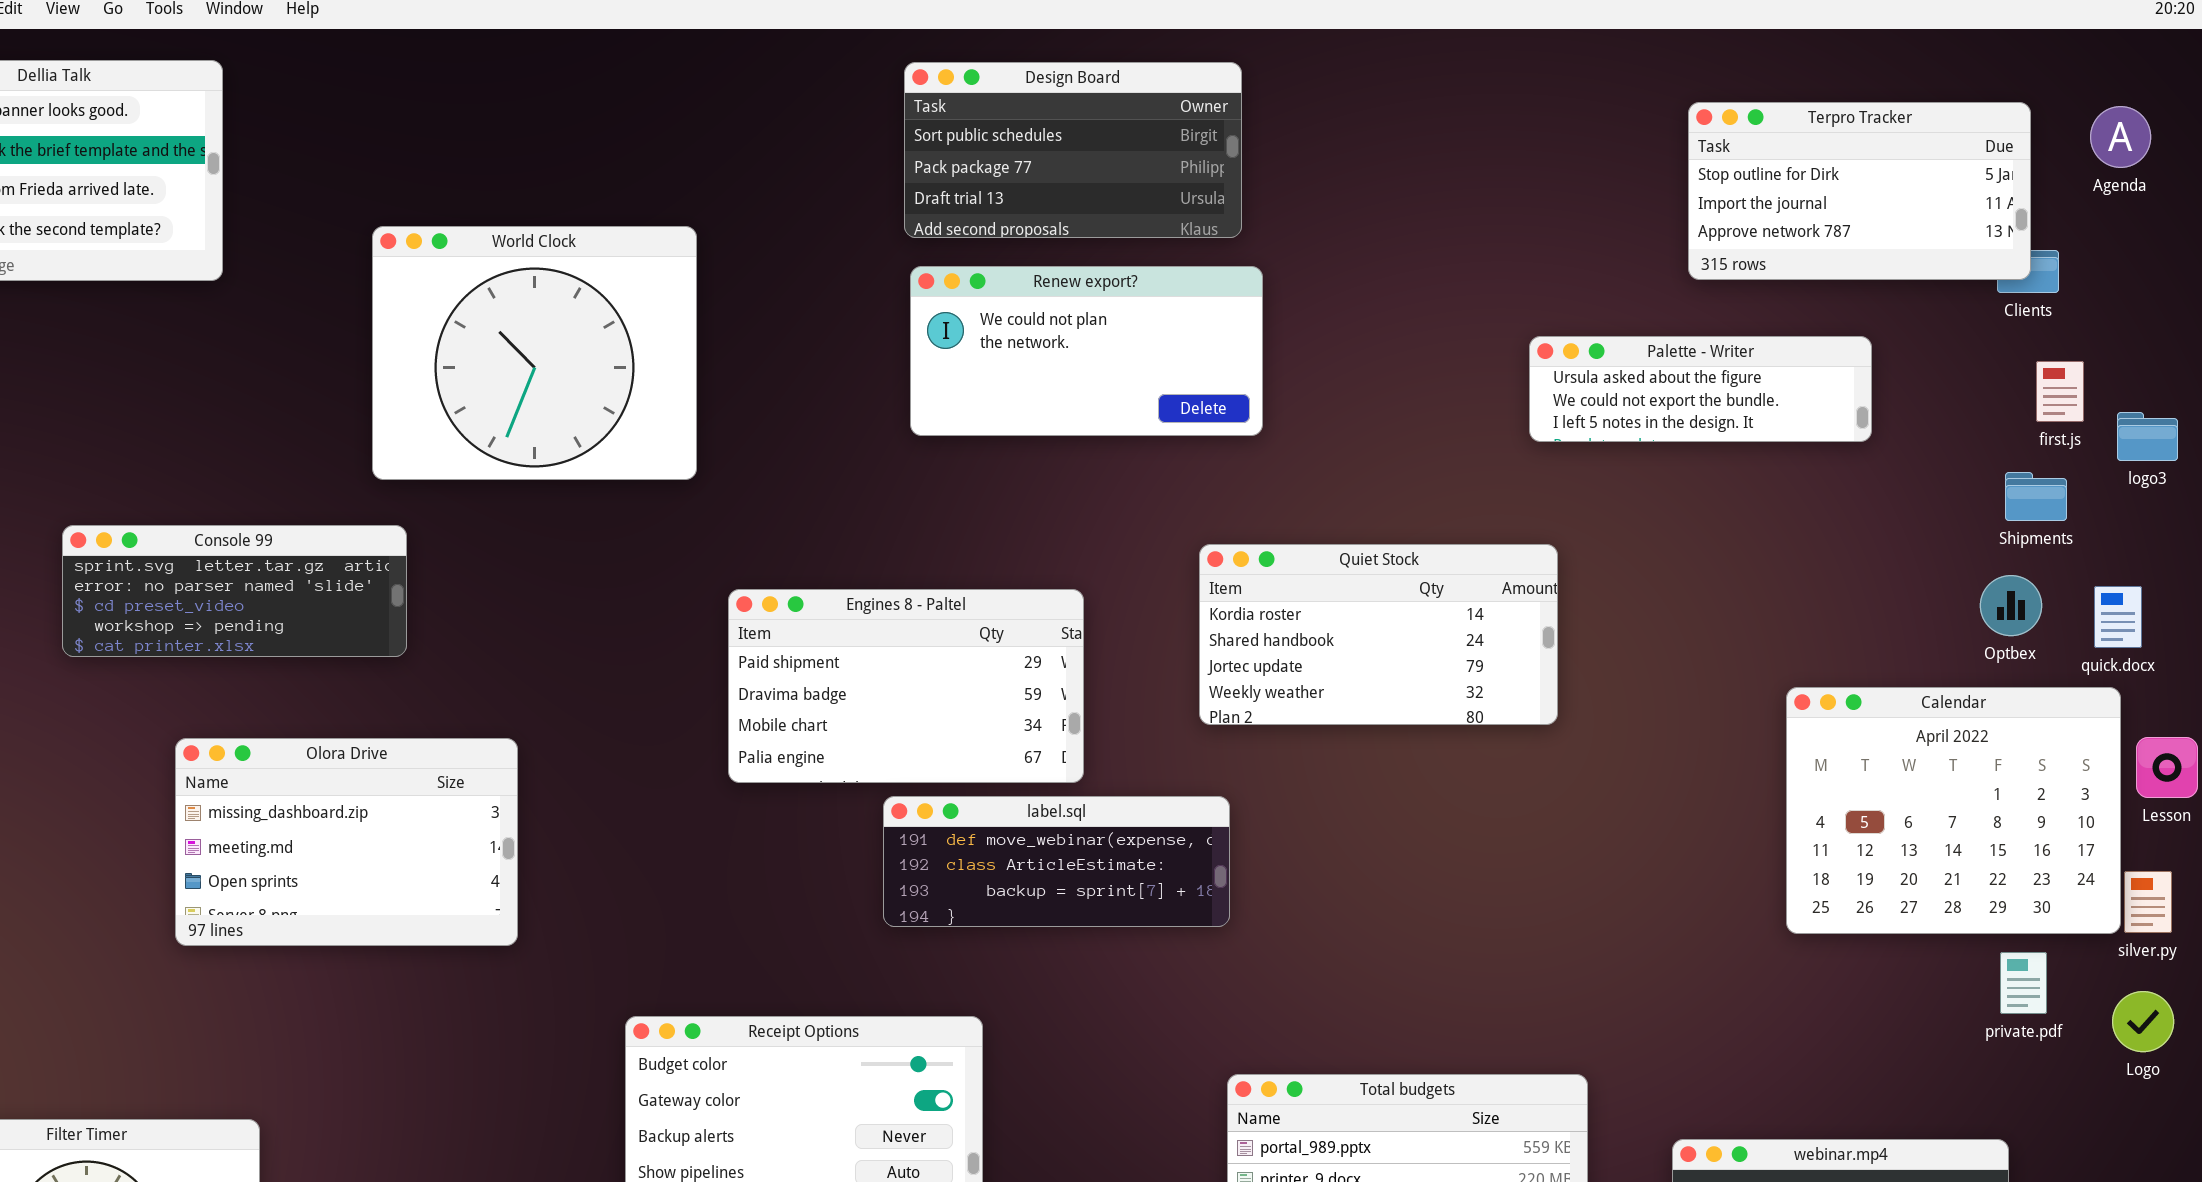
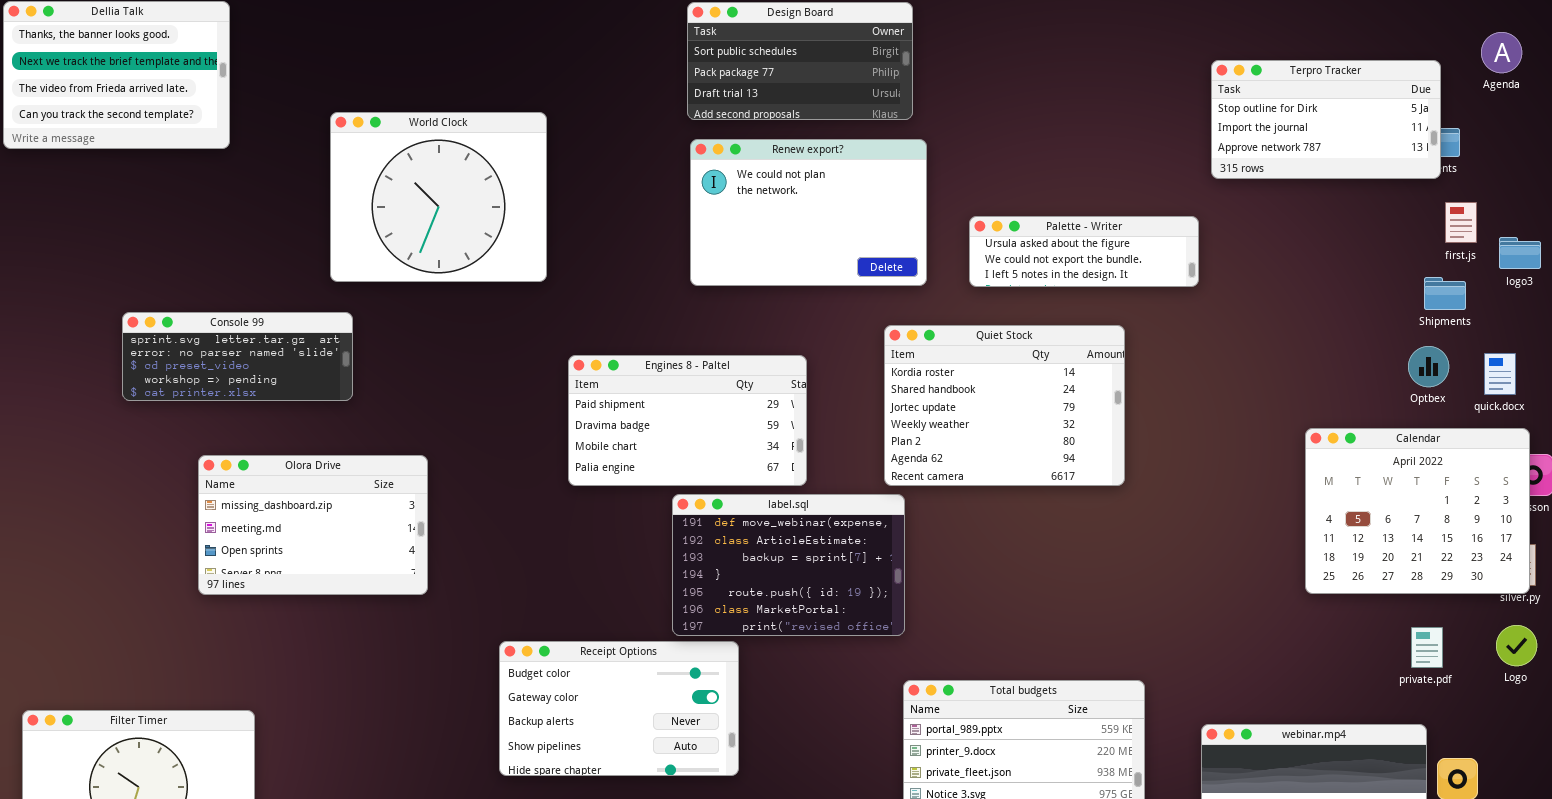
Terpro Tracker: [1688,102,2031,280] -> [1211,60,1441,179], moved
Renew export?: [910,266,1263,436] -> [690,139,927,286], resized
Palette - Writer: [1529,336,1872,442] -> [969,216,1199,287], moved
Quiet Stock: [1199,544,1558,725] -> [884,325,1125,486], resized
Calendar: [1786,687,2121,934] -> [1305,428,1530,594], moved
label.sql: [883,796,1230,927] -> [672,494,905,636], resized
private.pdf: [2000,952,2047,1014] -> [1411,627,1443,668], moved

